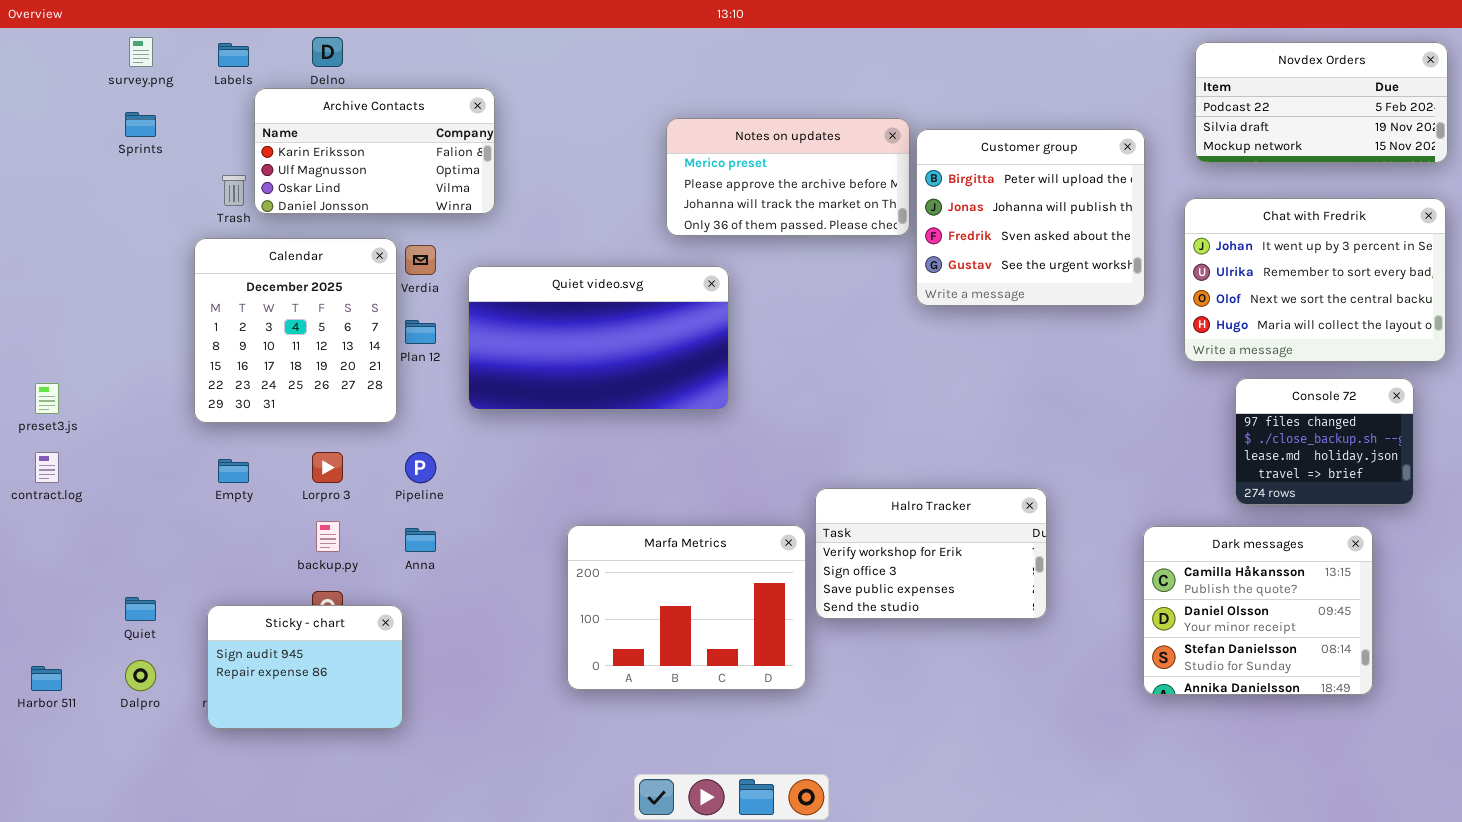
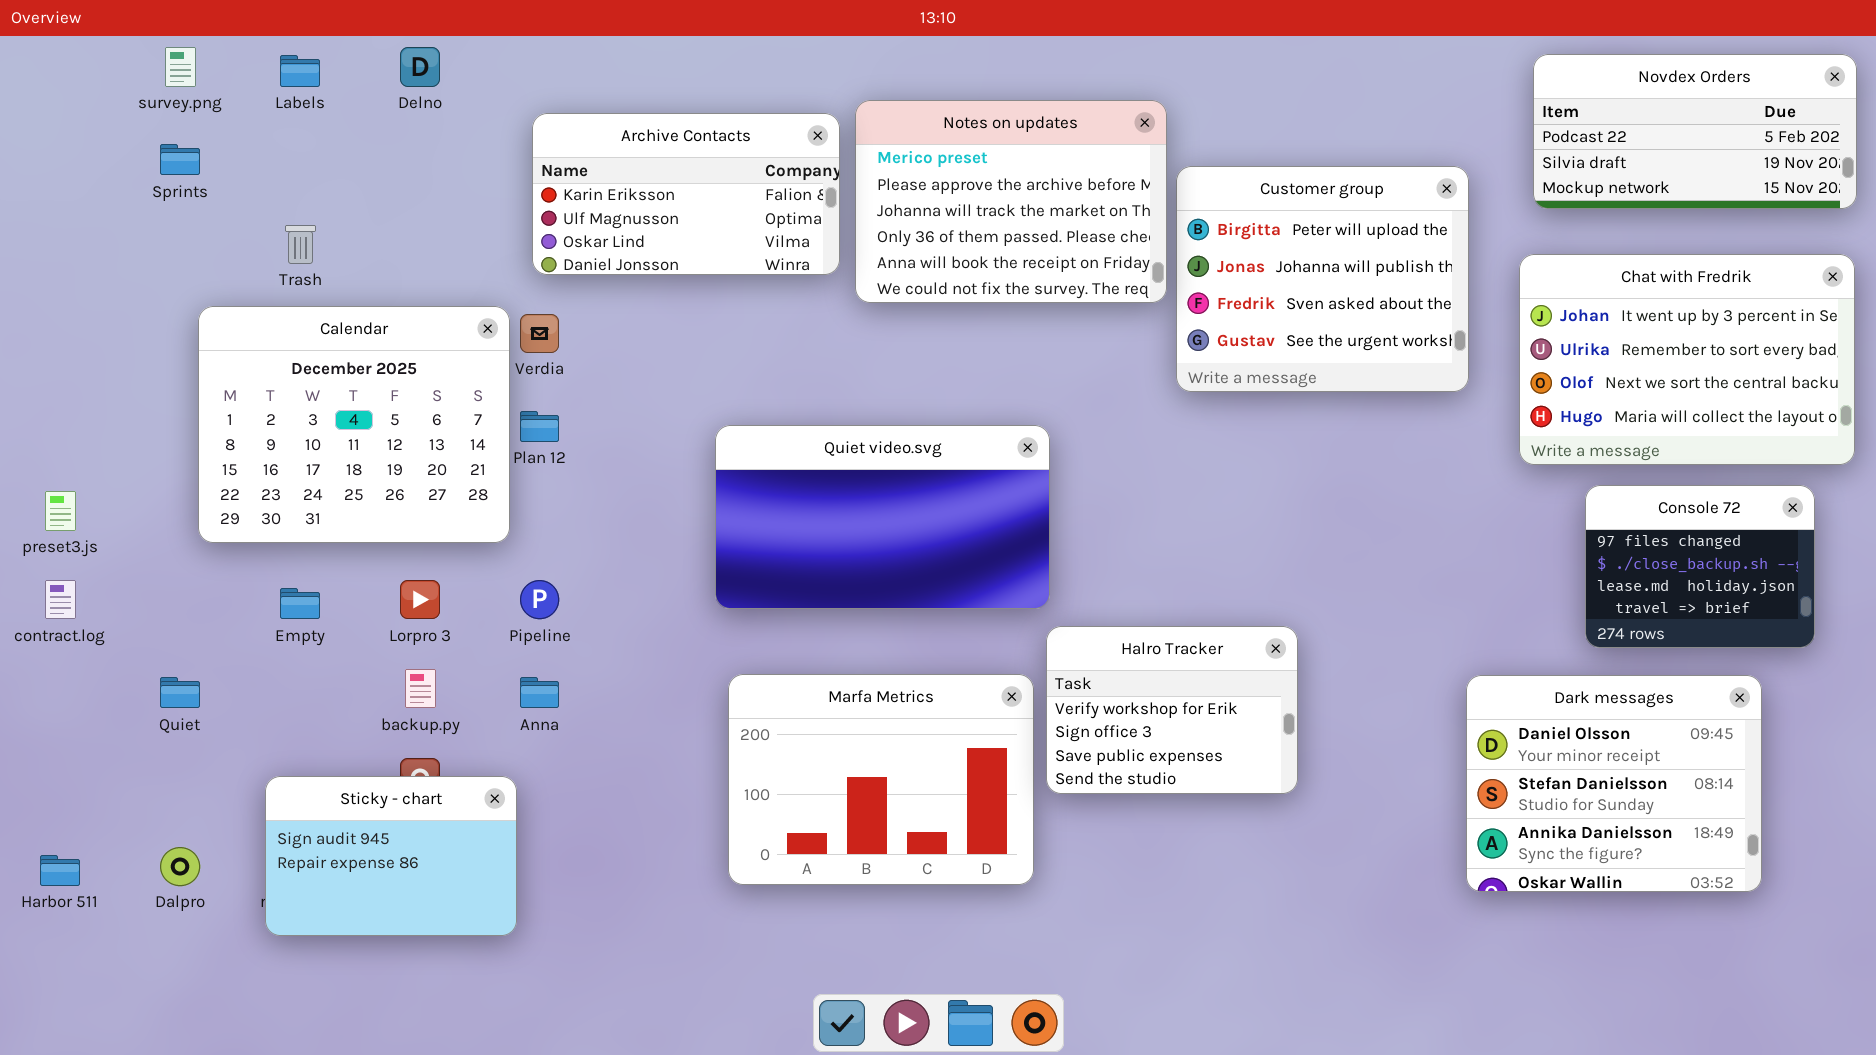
Archive Contacts: [254,88,495,214] -> [532,113,840,275], moved
Notes on updates: [666,118,910,236] -> [855,100,1167,303], resized
Calendar: [194,238,397,423] -> [198,306,510,543], resized
Quiet video.svg: [468,266,729,410] -> [715,425,1050,609], moved
Halro Tracker: [815,488,1047,619] -> [1046,626,1298,794], resized
Dark messages: [1143,526,1373,695] -> [1466,675,1762,892], scrolled down 1 row
Quiet: [125,597,156,621] -> [160,677,200,708], moved

